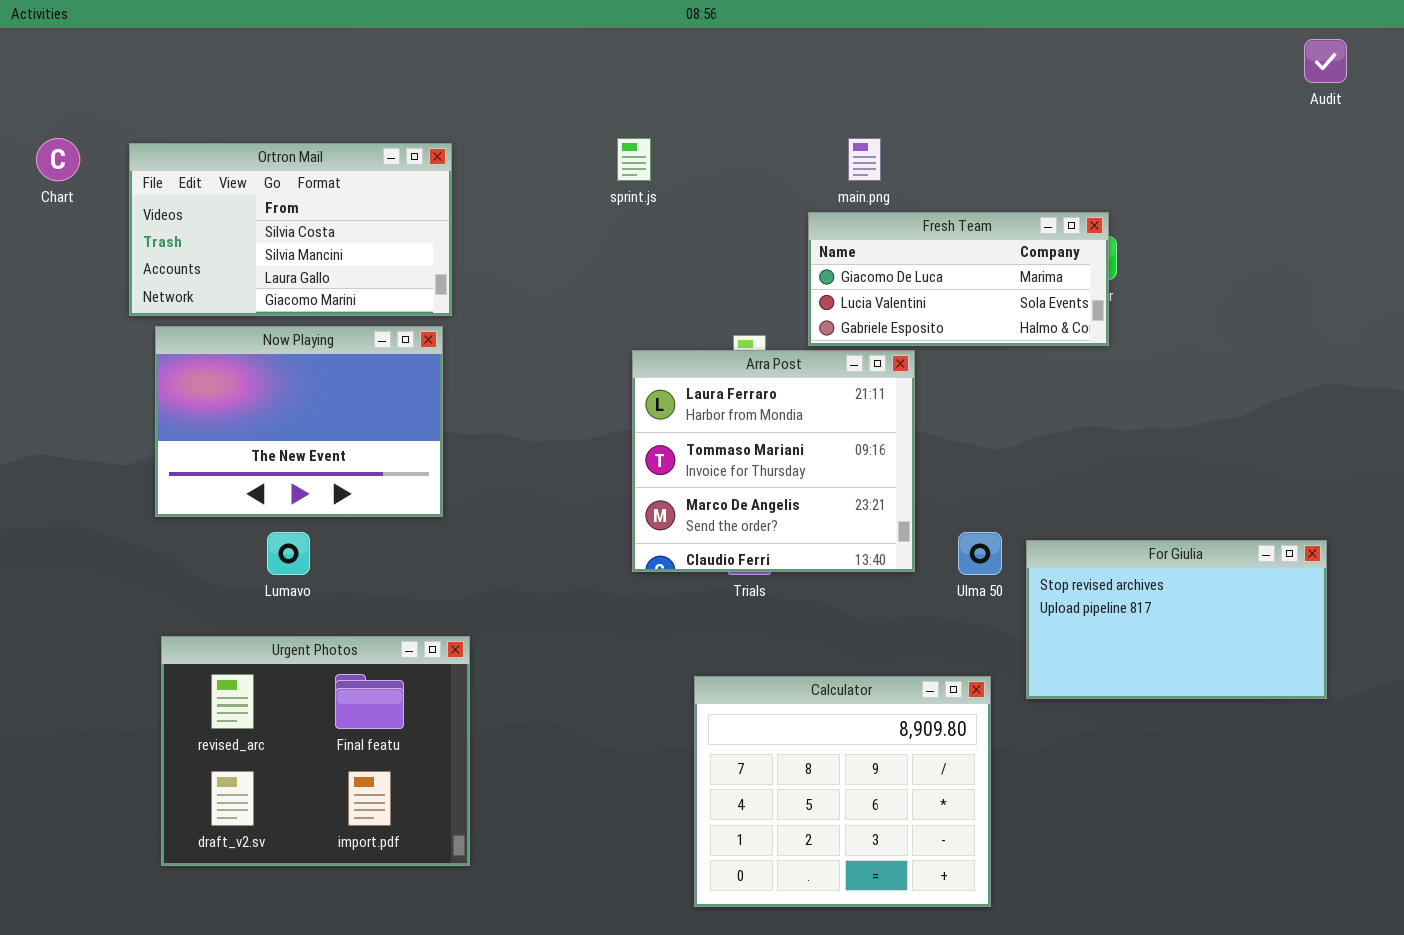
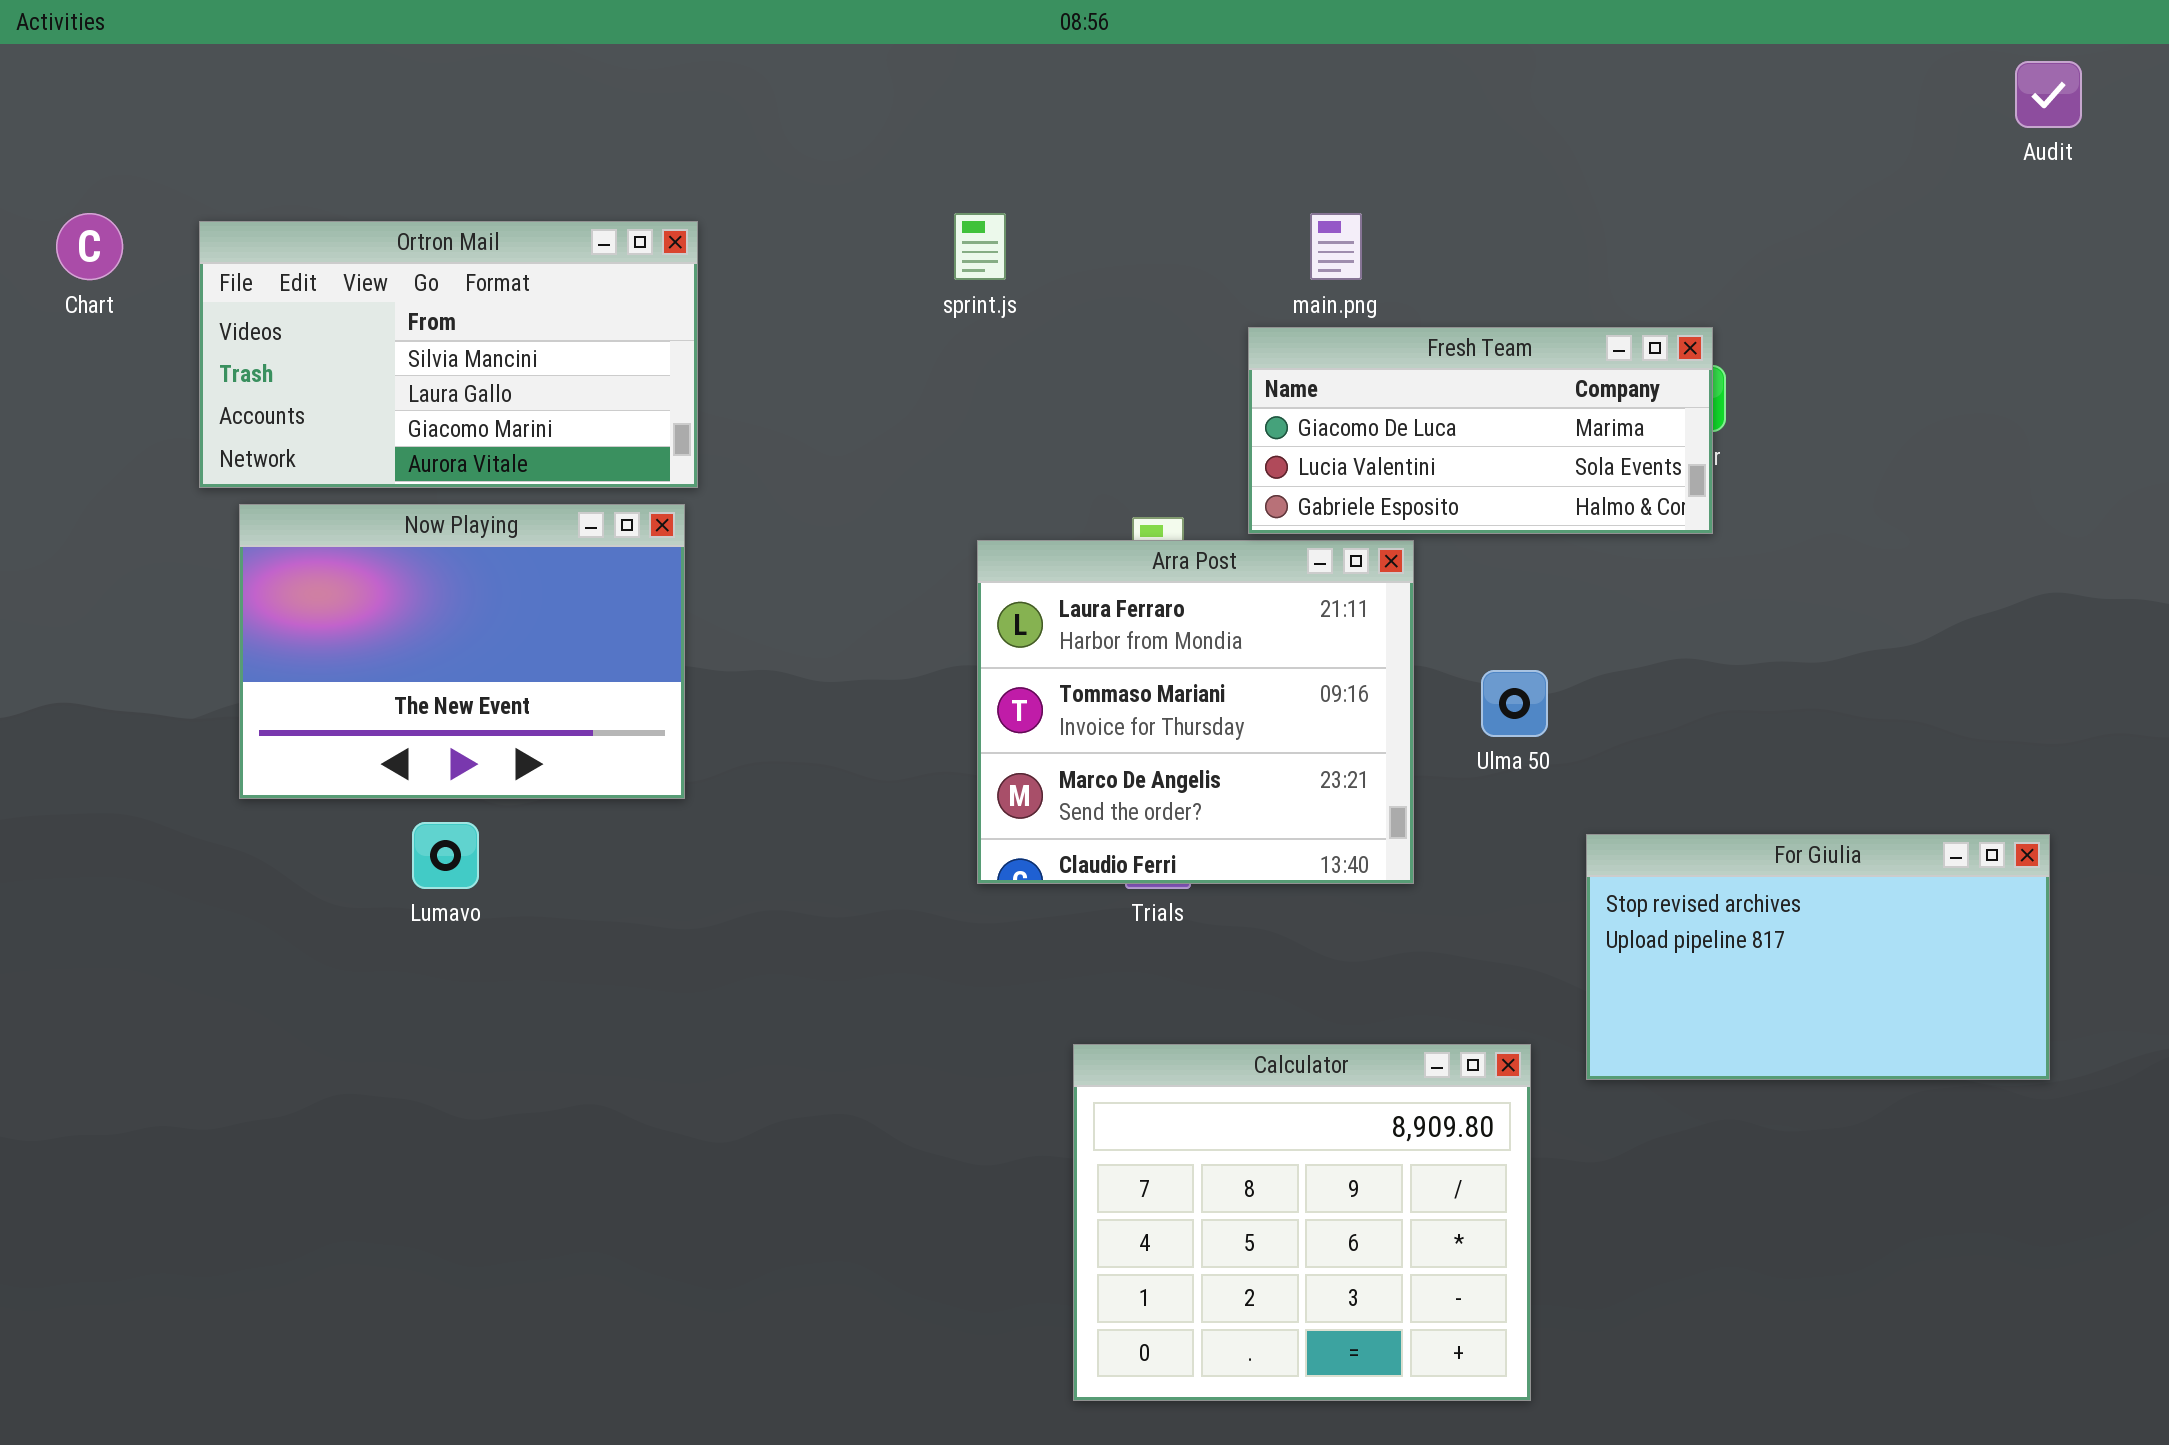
Ortron Mail: [129,143,452,316] -> [199,221,698,488], scrolled down 1 row
Ulma 50: [958,532,1002,575] -> [1481,670,1548,737], moved
Urgent Photos: [161,636,470,866] -> none, closed

